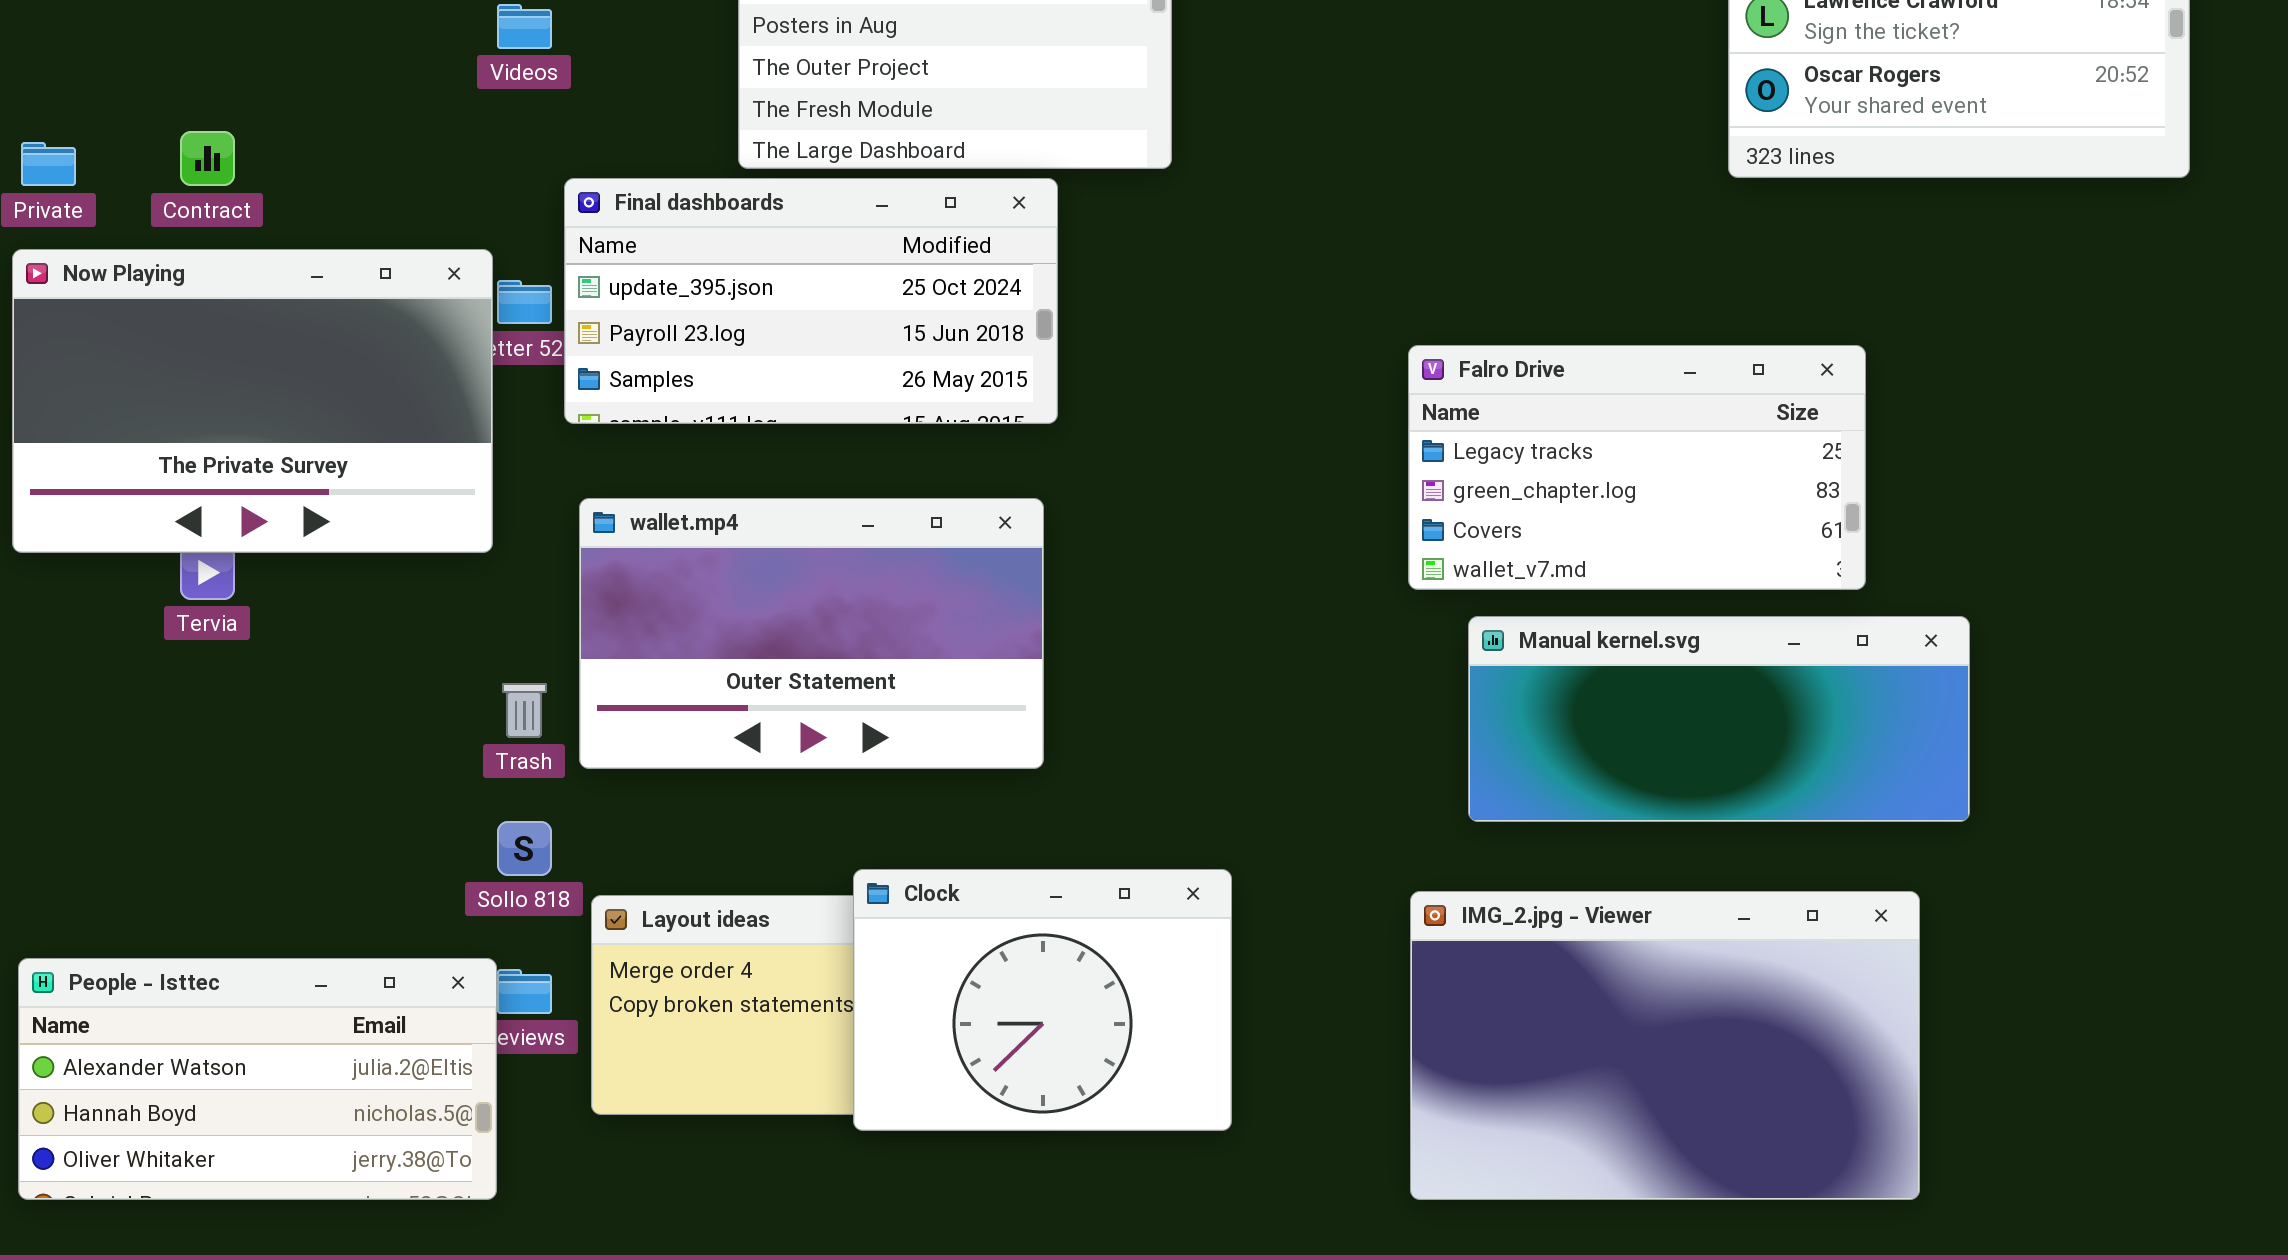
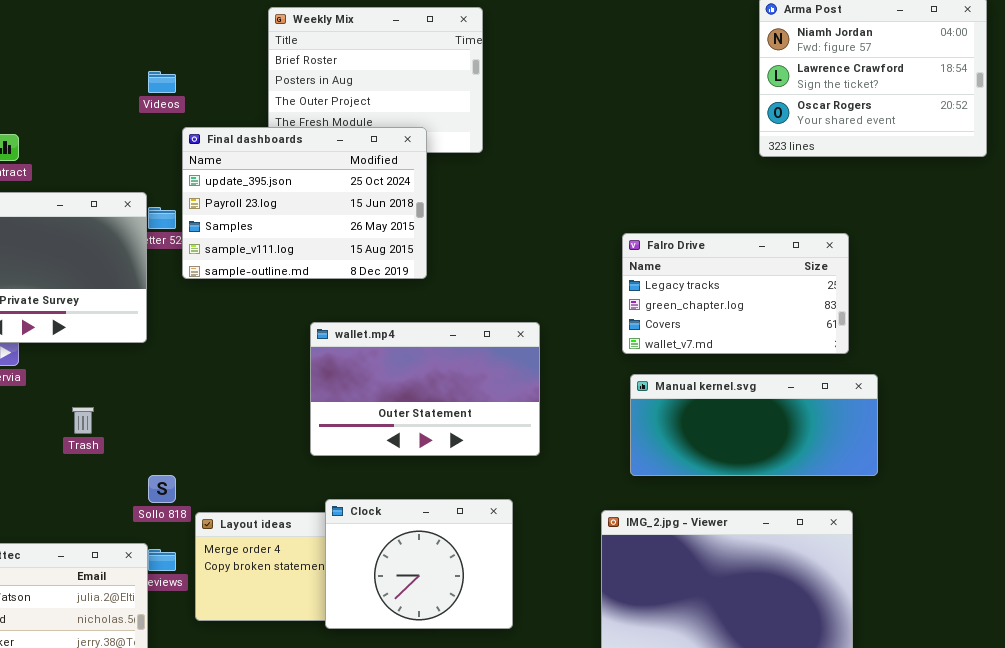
Final dashboards: [564,178,1058,424] -> [182,127,427,279], resized
Falro Drive: [1408,345,1866,590] -> [622,233,849,354], moved
wallet.mp4: [579,498,1044,769] -> [310,322,540,456], moved
Trash: [502,683,547,738] -> [72,407,94,434], moved

